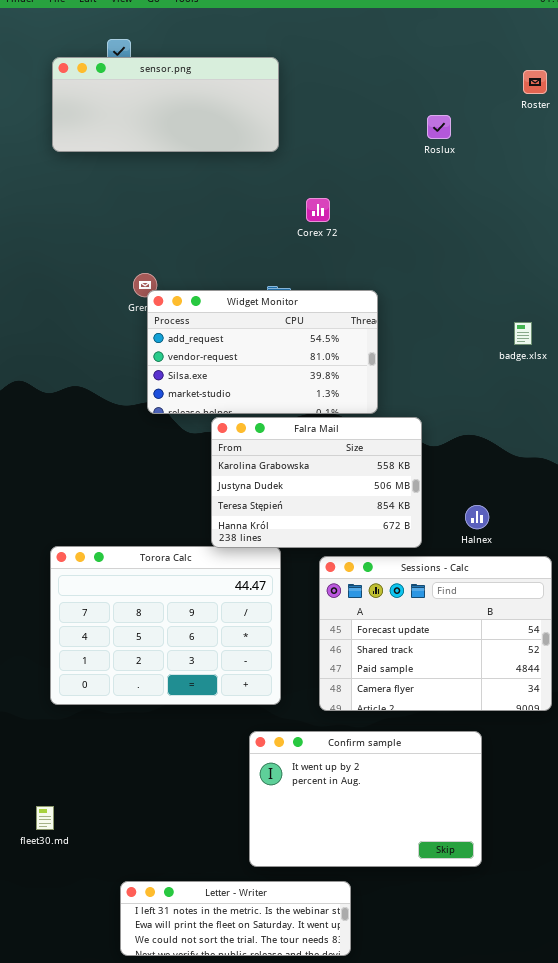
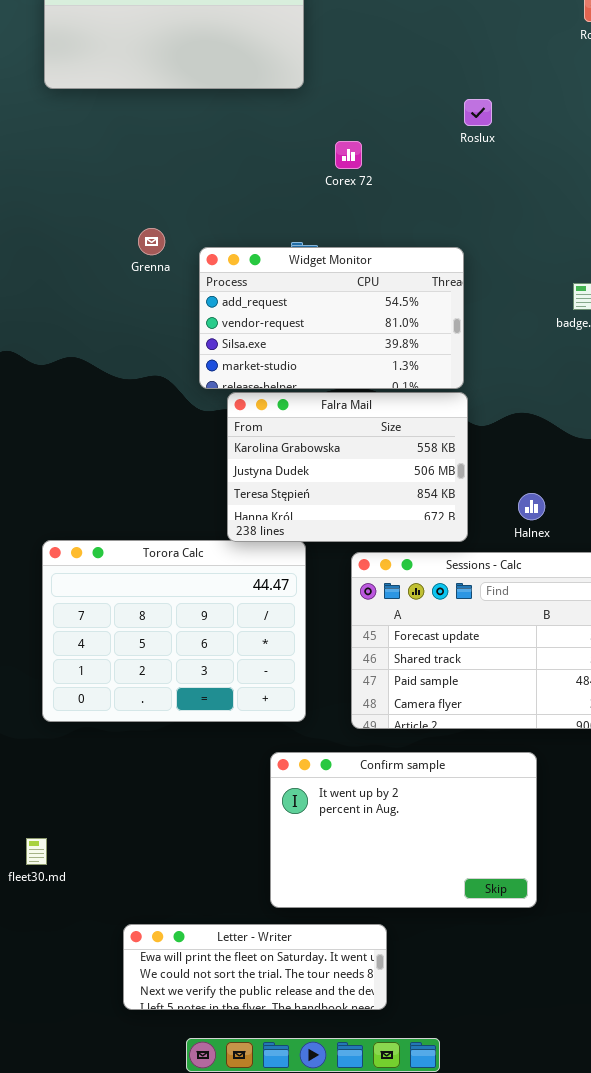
Roslux: [427,115,451,139] -> [464,99,492,126], moved
Widget Monitor: [147,290,378,414] -> [199,247,464,389], moved
Letter - Writer: [120,881,351,956] -> [123,924,387,1010], scrolled down 1 row

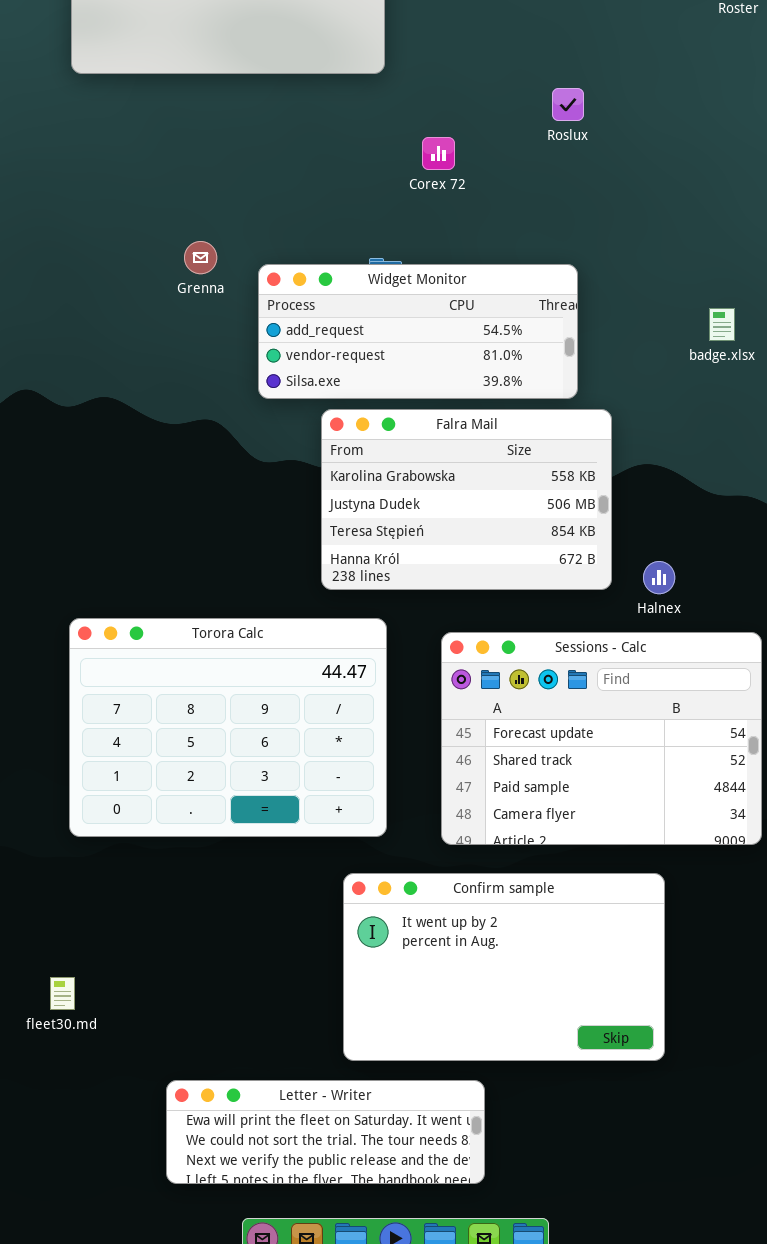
Roslux: [464,99,492,126] -> [552,88,584,121], moved
Widget Monitor: [199,247,464,389] -> [258,264,578,399], resized
Falra Mail: [227,392,468,542] -> [321,409,612,590], moved

